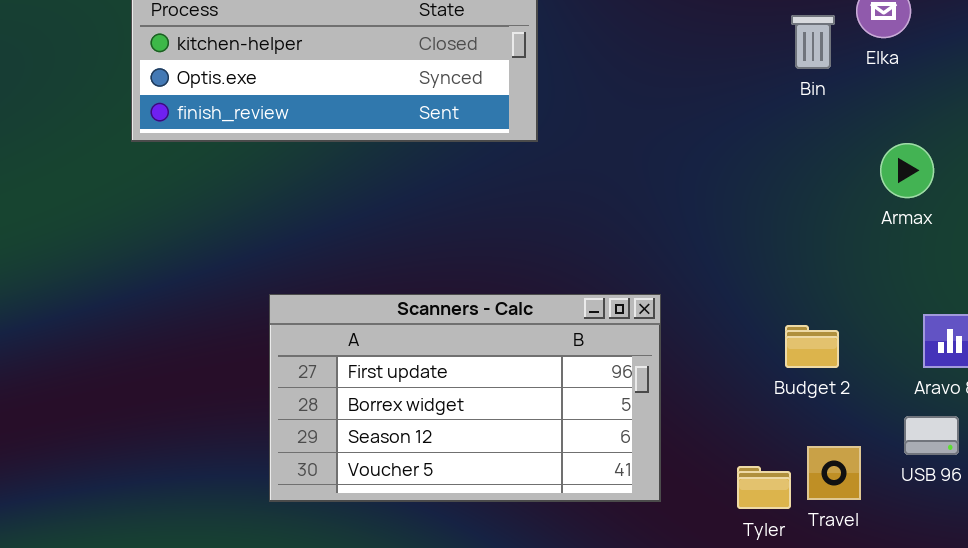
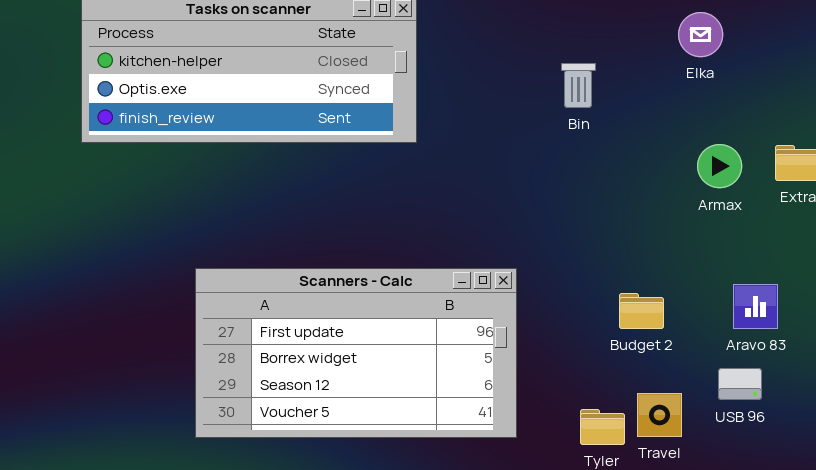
Bin: [791,15,835,69] -> [561,63,596,108], moved

